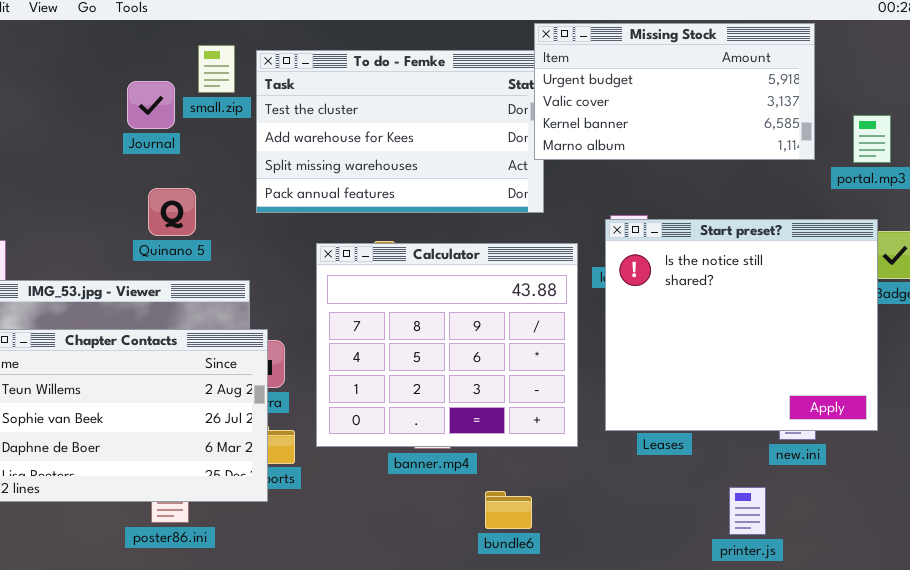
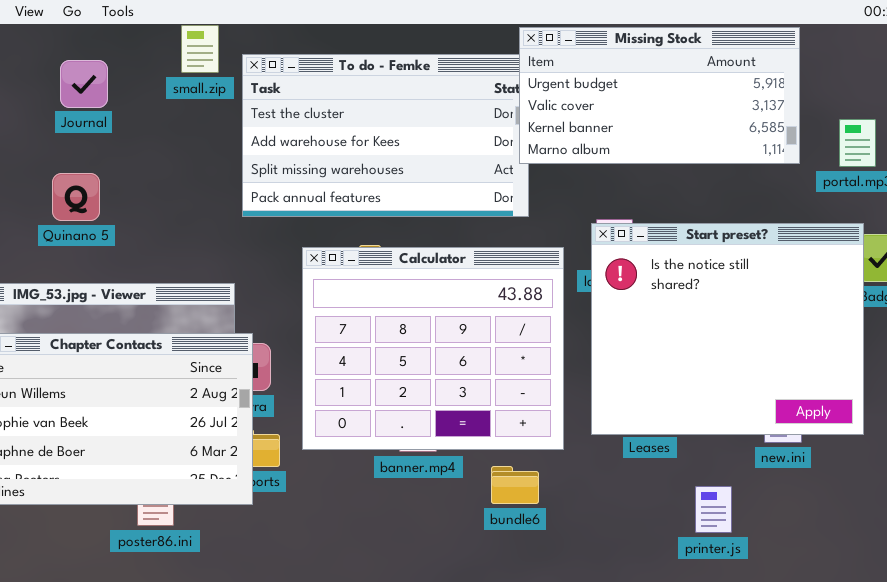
small.zip: [198,45,235,93] -> [181,25,219,73], moved
Journal: [127,81,175,129] -> [60,60,108,108], moved
Quinano 5: [148,188,196,236] -> [52,173,100,221], moved
printer.js: [729,487,766,535] -> [695,486,732,533], moved
bundle6: [485,491,532,529] -> [491,466,539,504], moved

